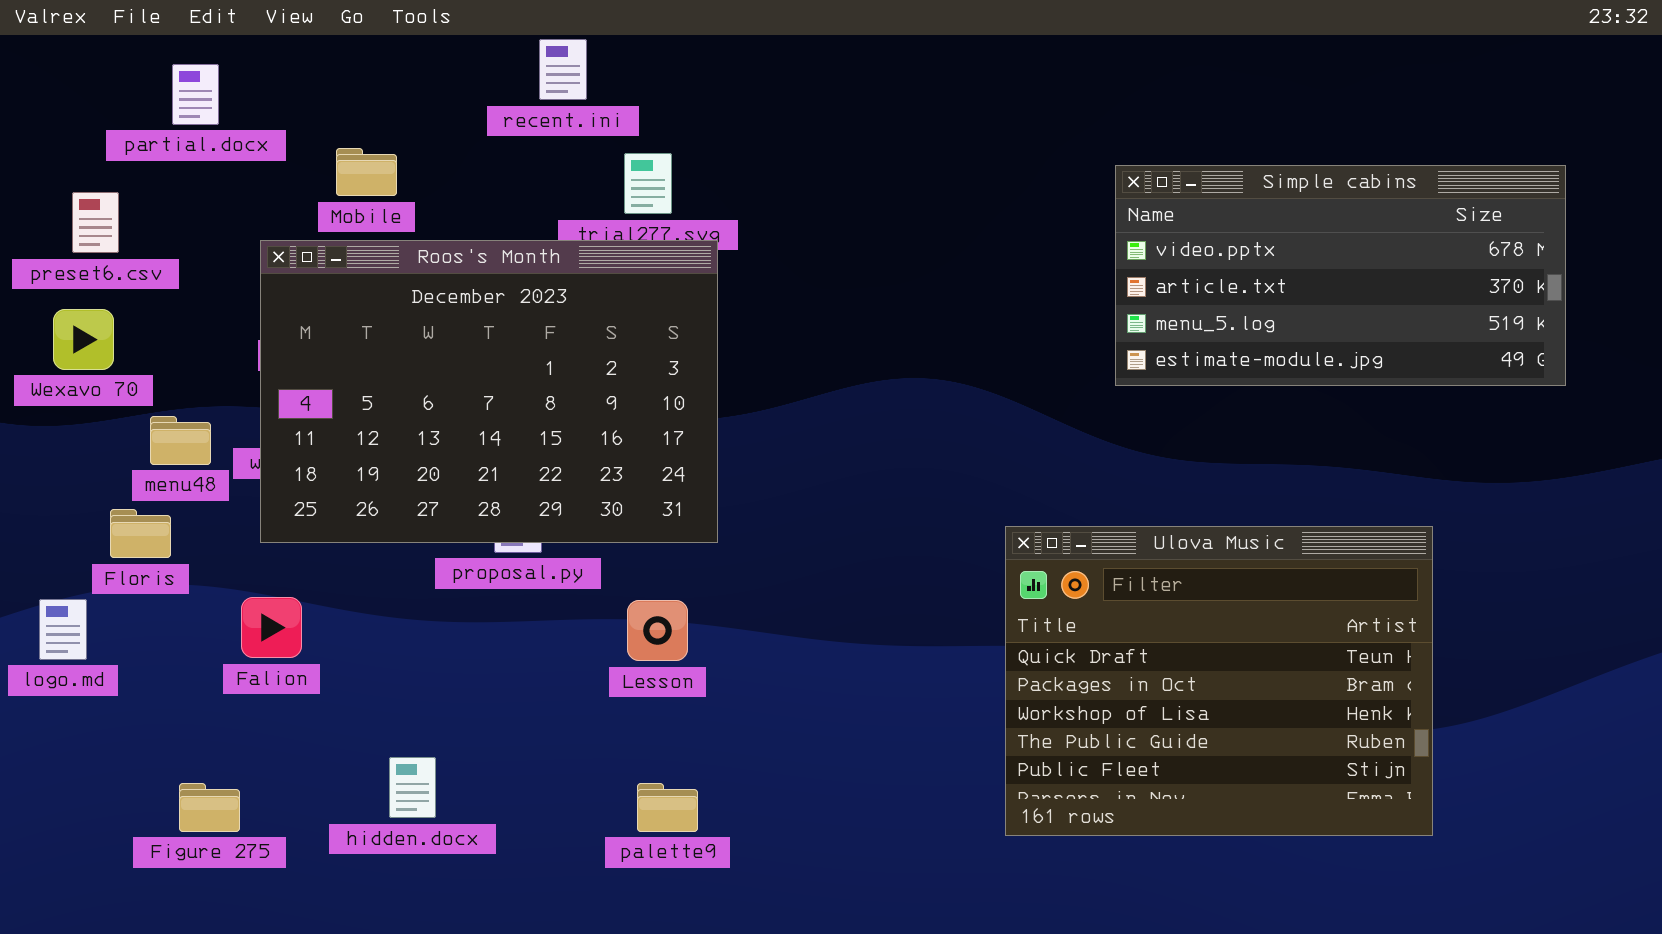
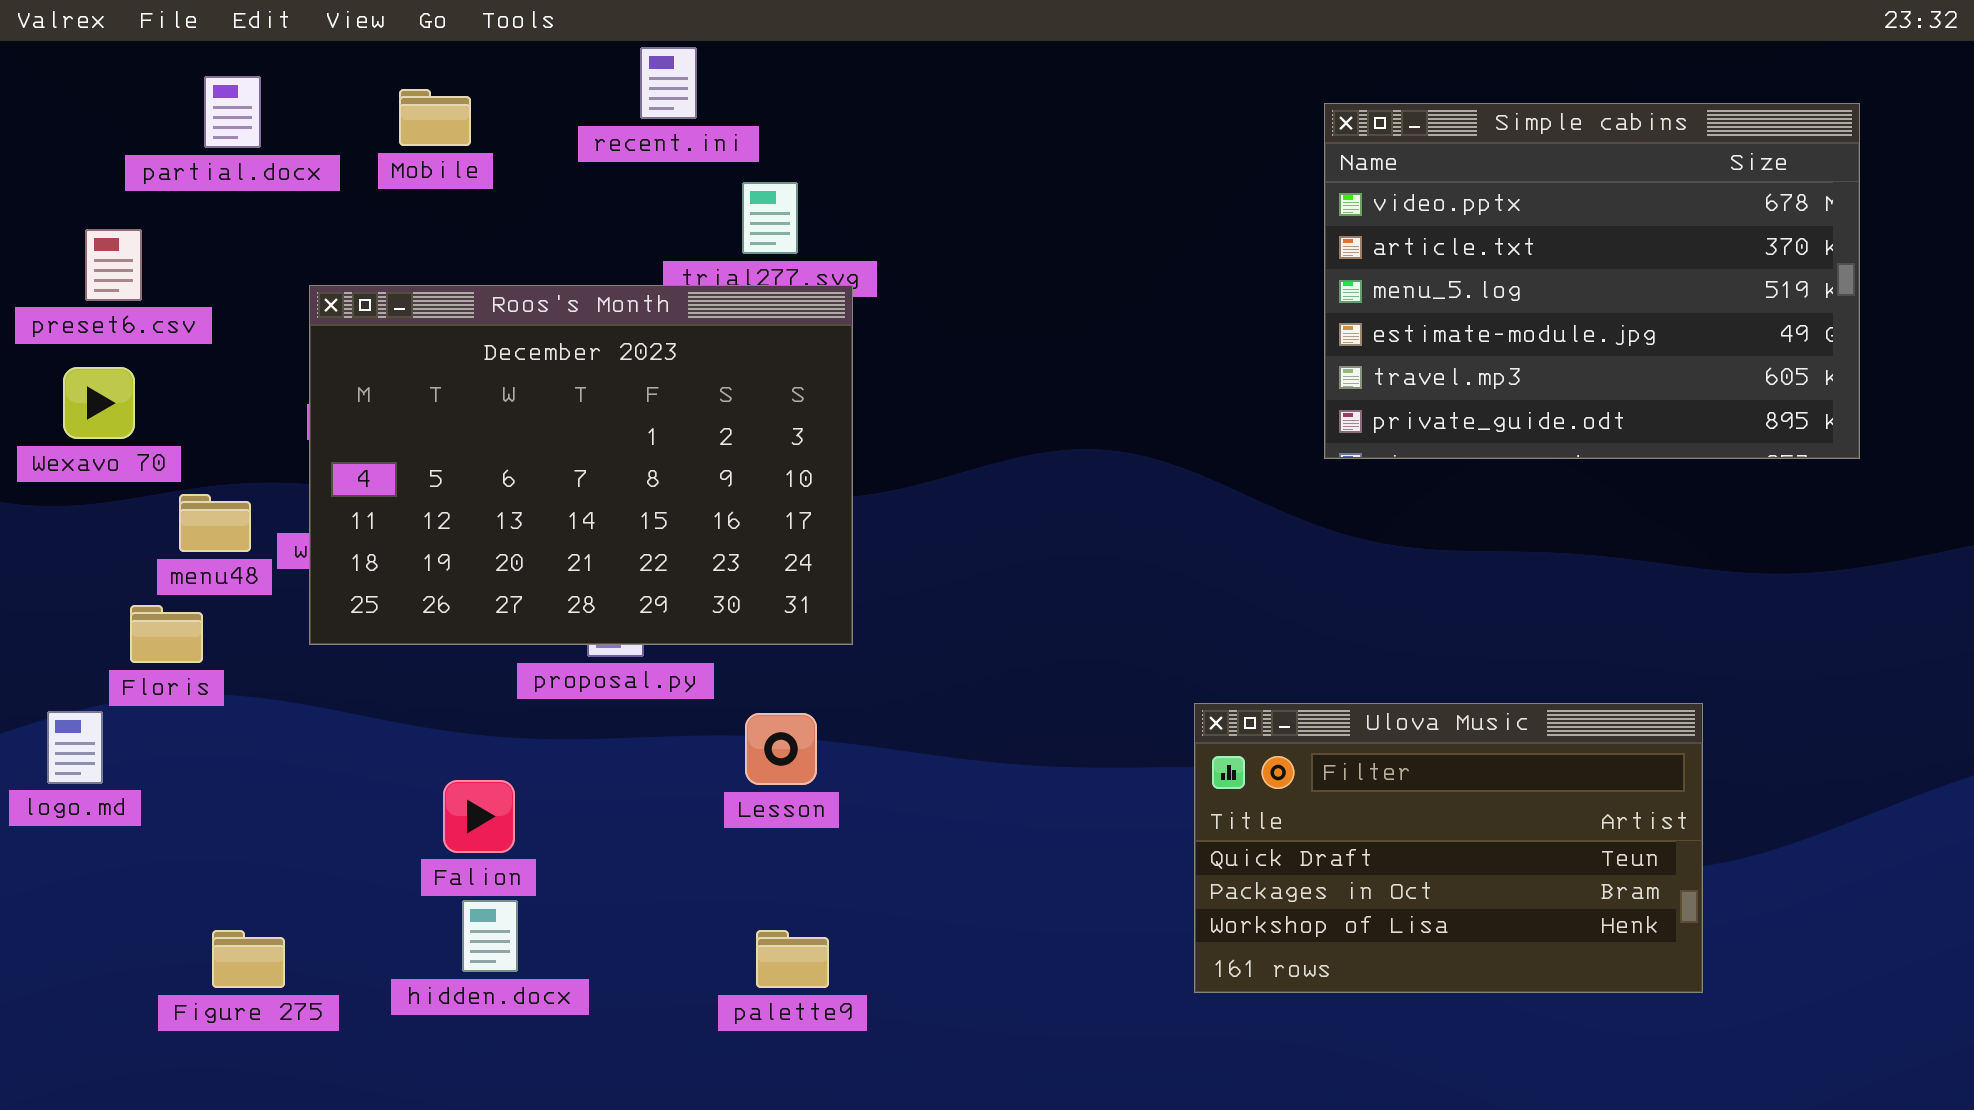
Mobile: [336,148,397,196] -> [399,89,471,146], moved
Simple cabins: [1115,165,1566,386] -> [1324,103,1860,459], resized
Ulova Music: [1005,526,1433,836] -> [1194,703,1703,993], resized
Falion: [241,597,302,658] -> [443,780,515,853], moved

